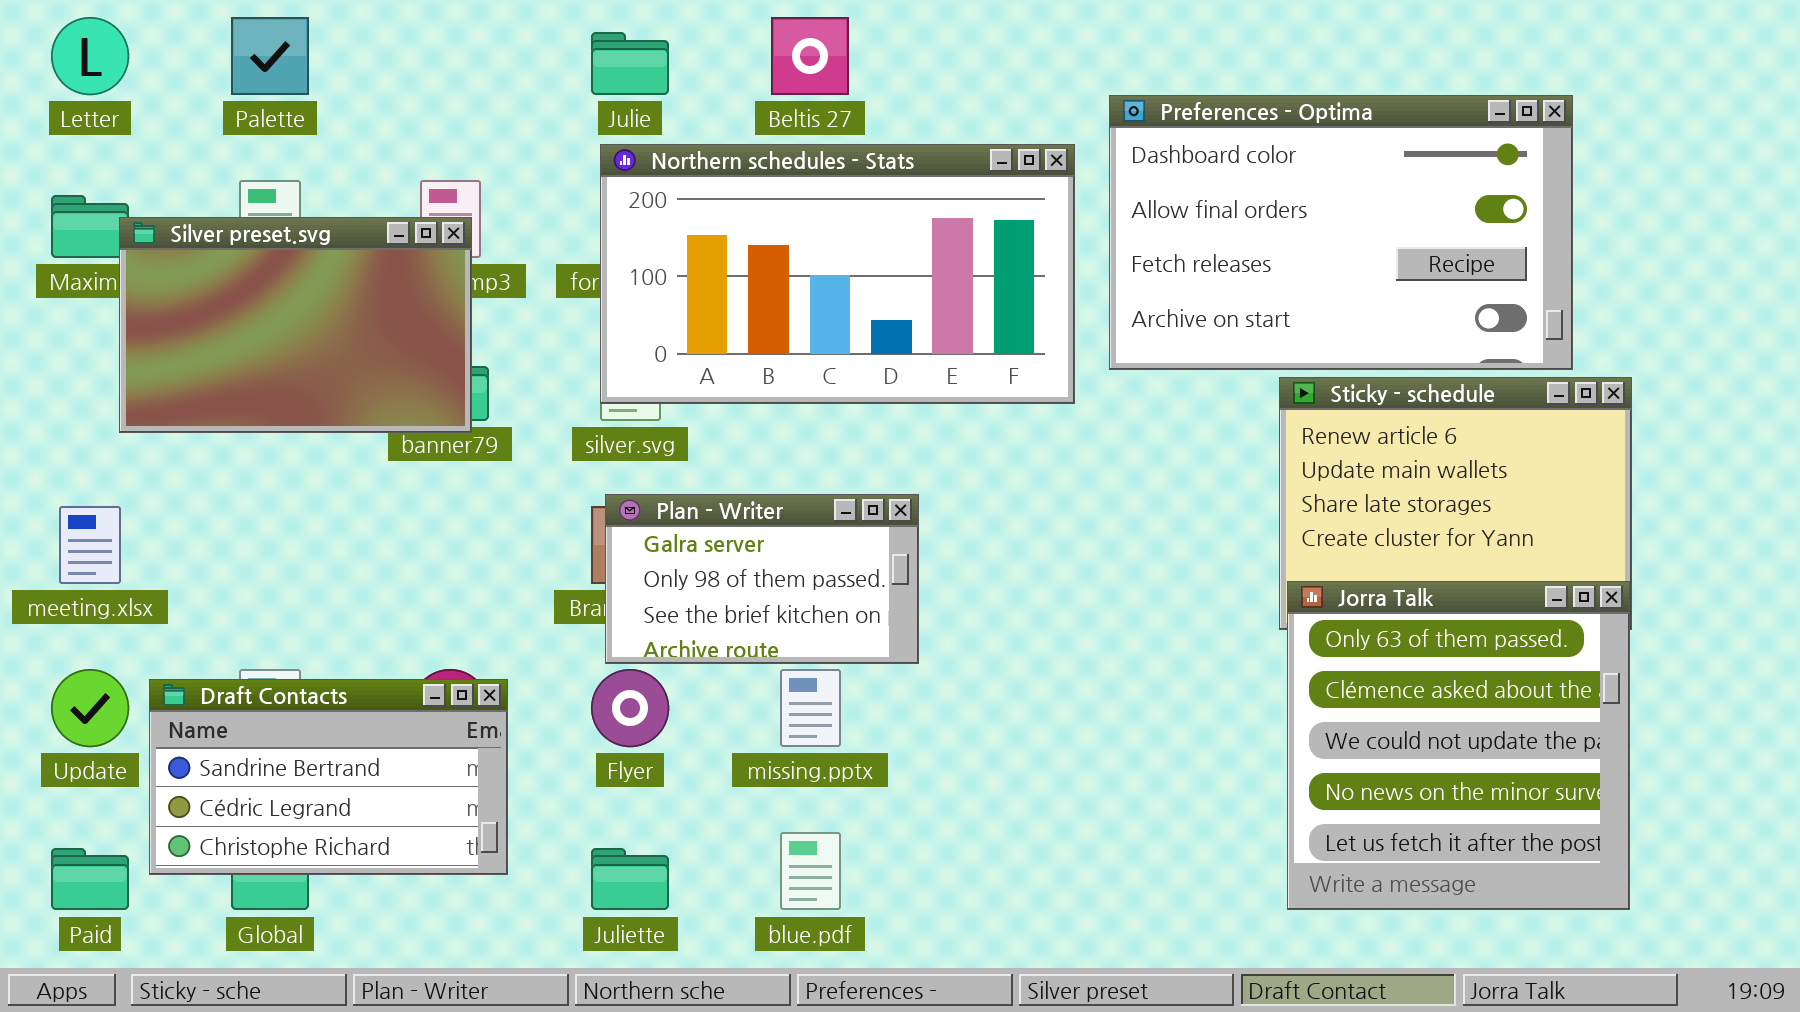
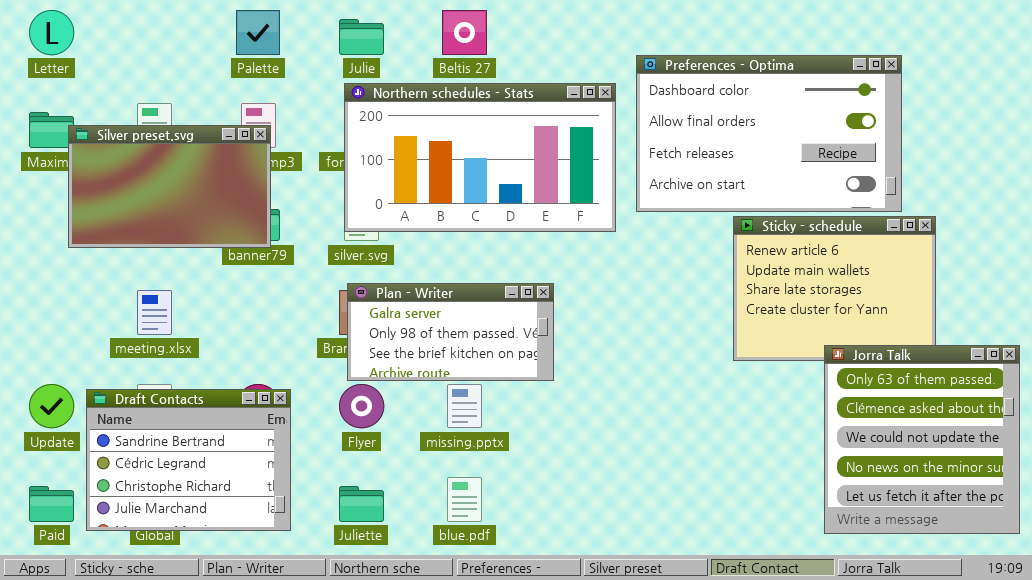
Palette: [231,17,309,95] -> [236,10,280,55], moved
Plan - Writer: [605,494,919,664] -> [347,283,554,381], resized
meeting.xlsx: [59,506,121,584] -> [137,290,172,335], moved
Jorra Talk: [1287,581,1630,910] -> [824,345,1020,534], moved
Draft Contacts: [149,679,508,875] -> [86,389,291,531], resized

